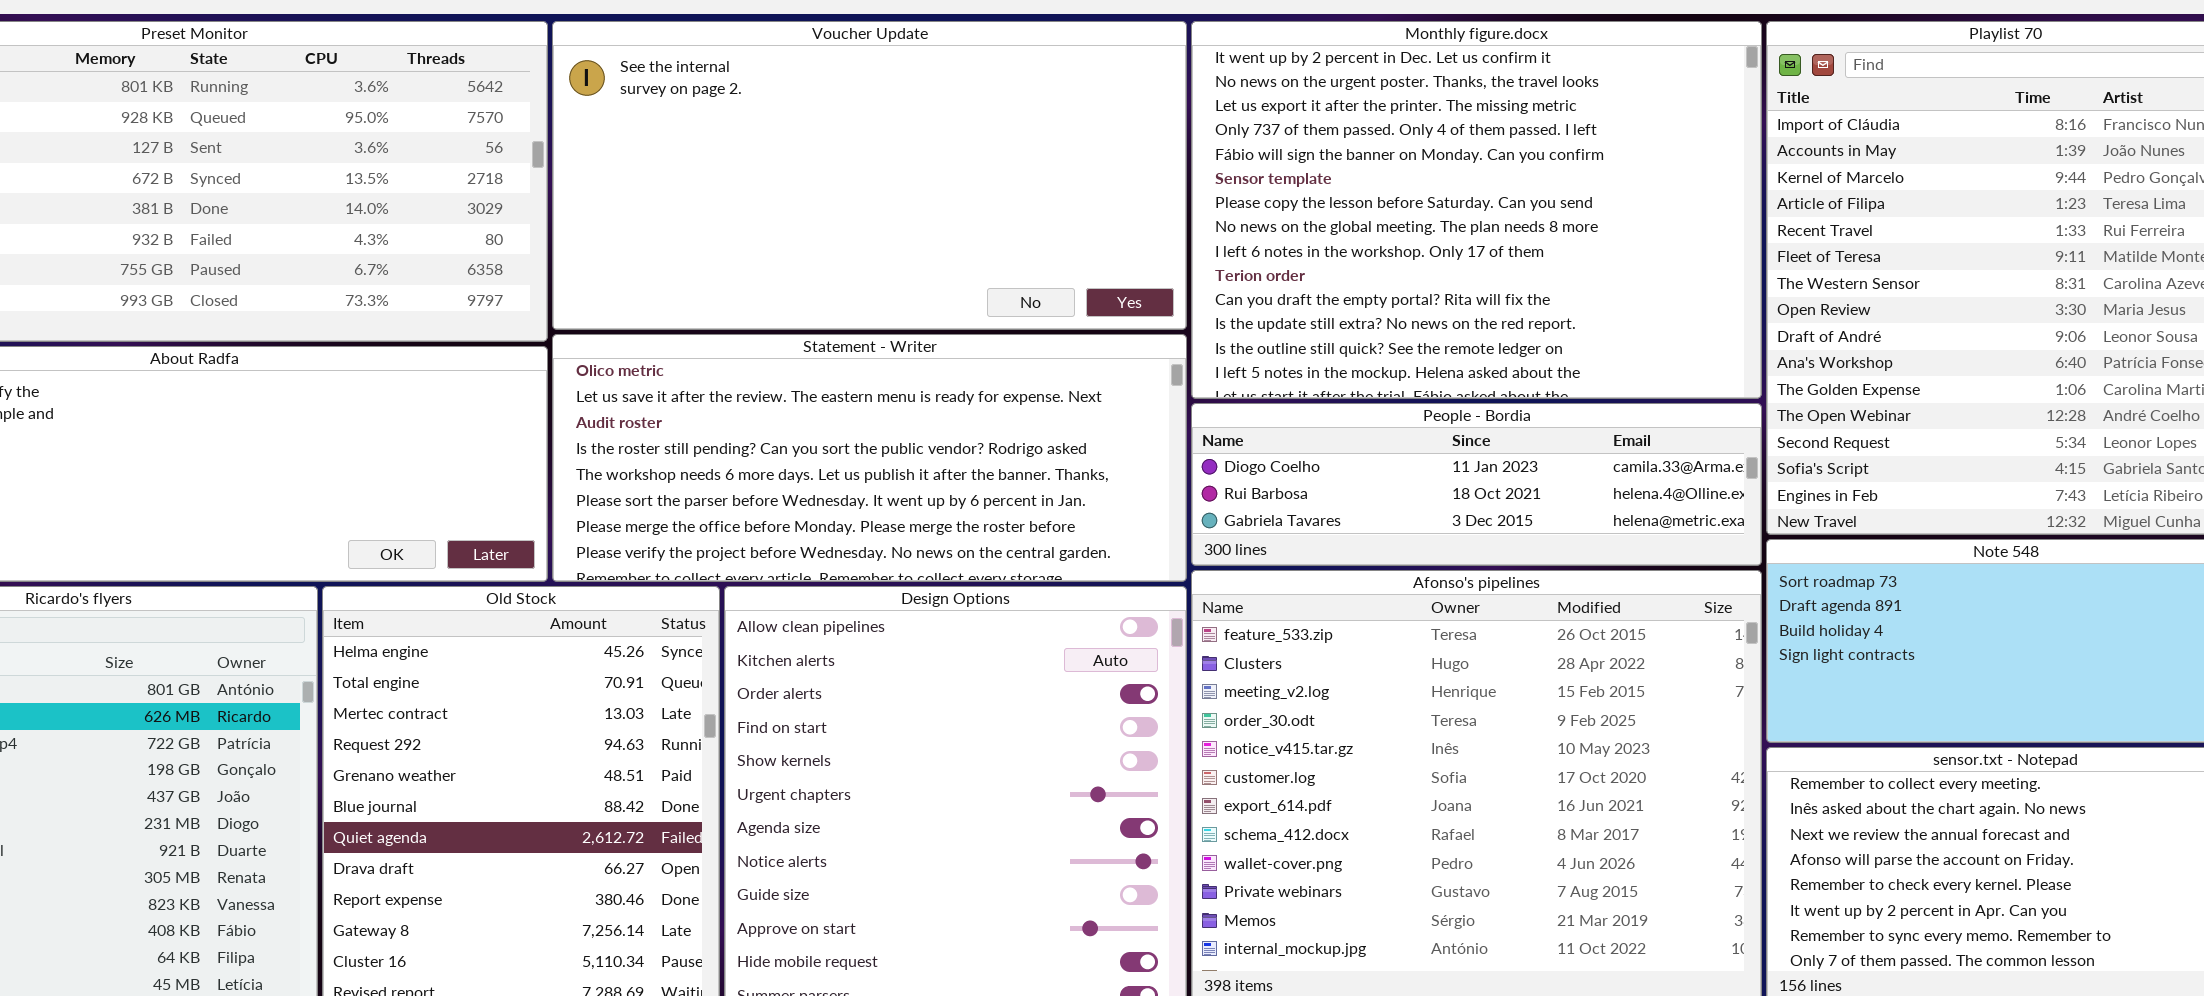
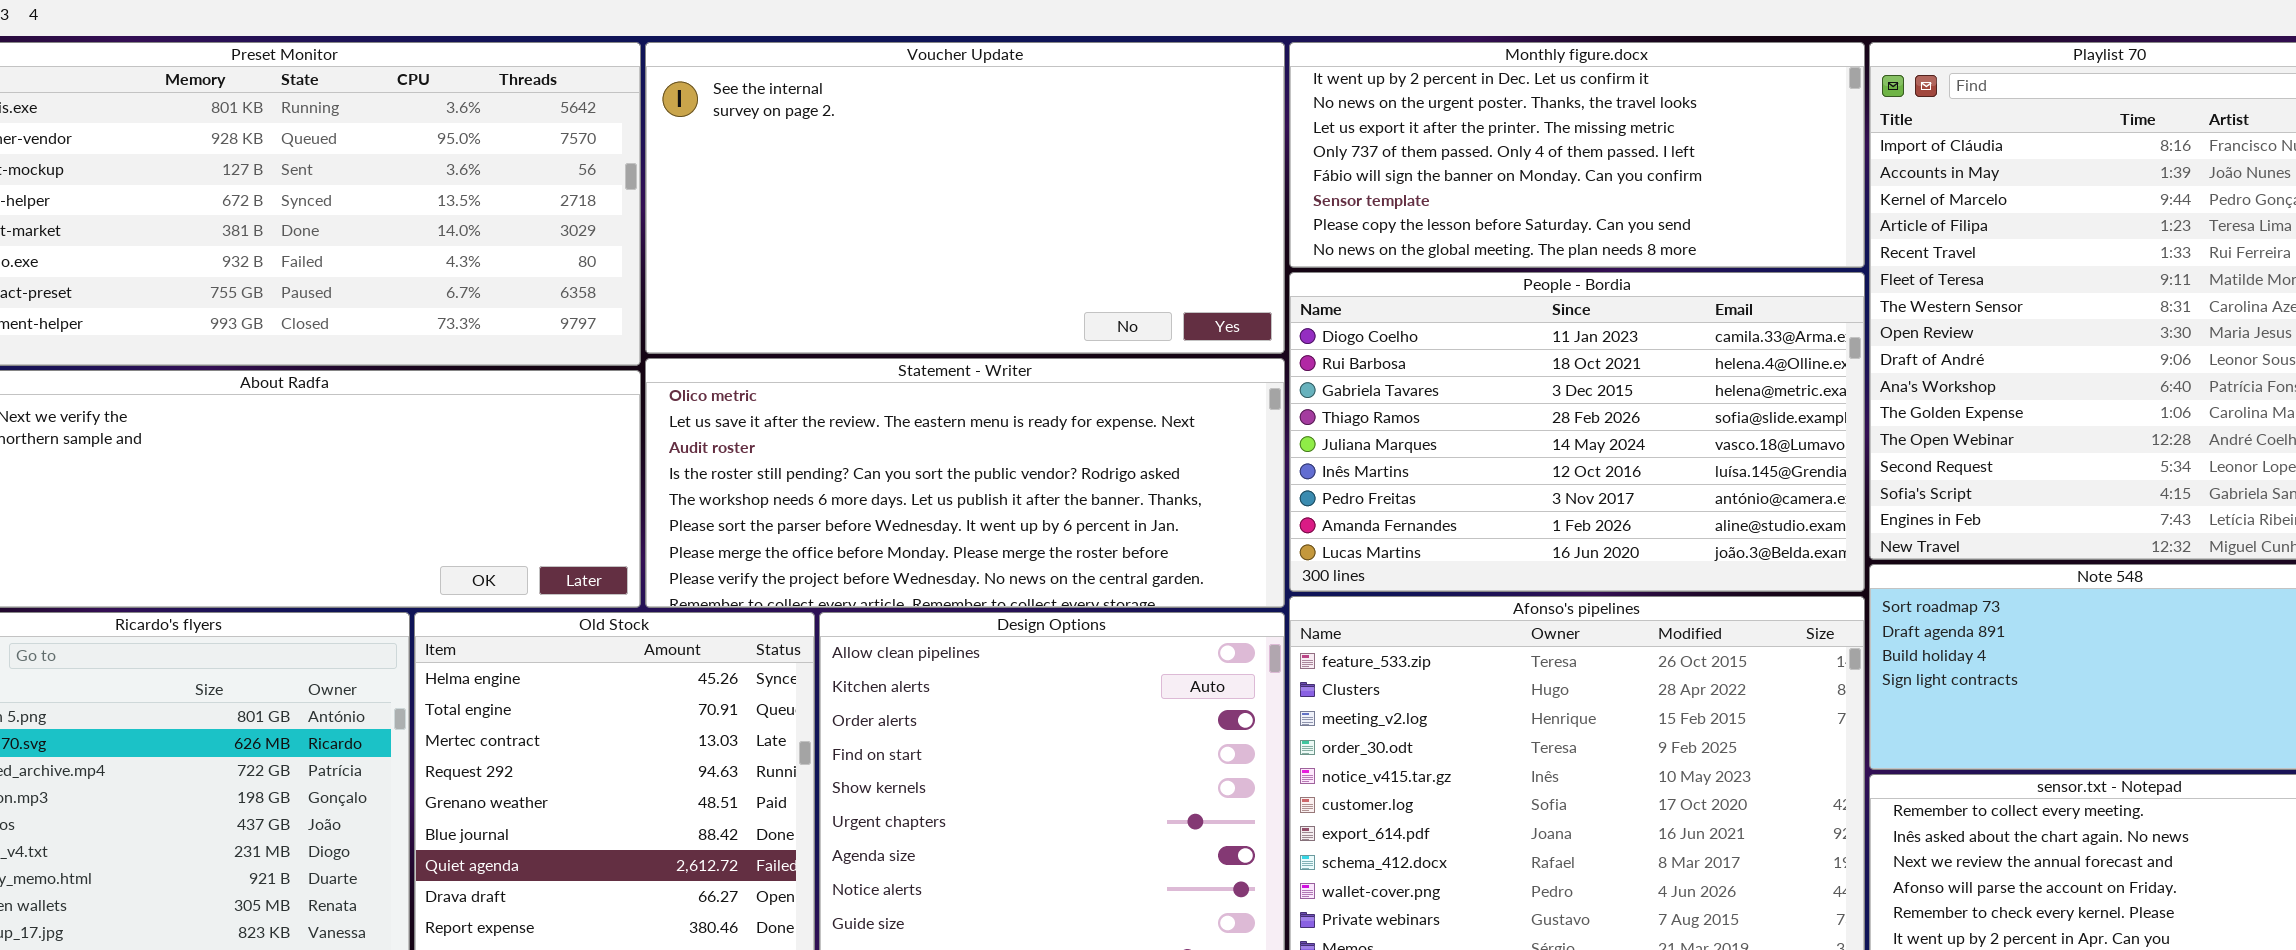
Monthly figure.docx: [1191,21,1762,399] -> [1289,42,1865,268], resized
People - Bordia: [1191,403,1762,566] -> [1289,272,1865,592], resized

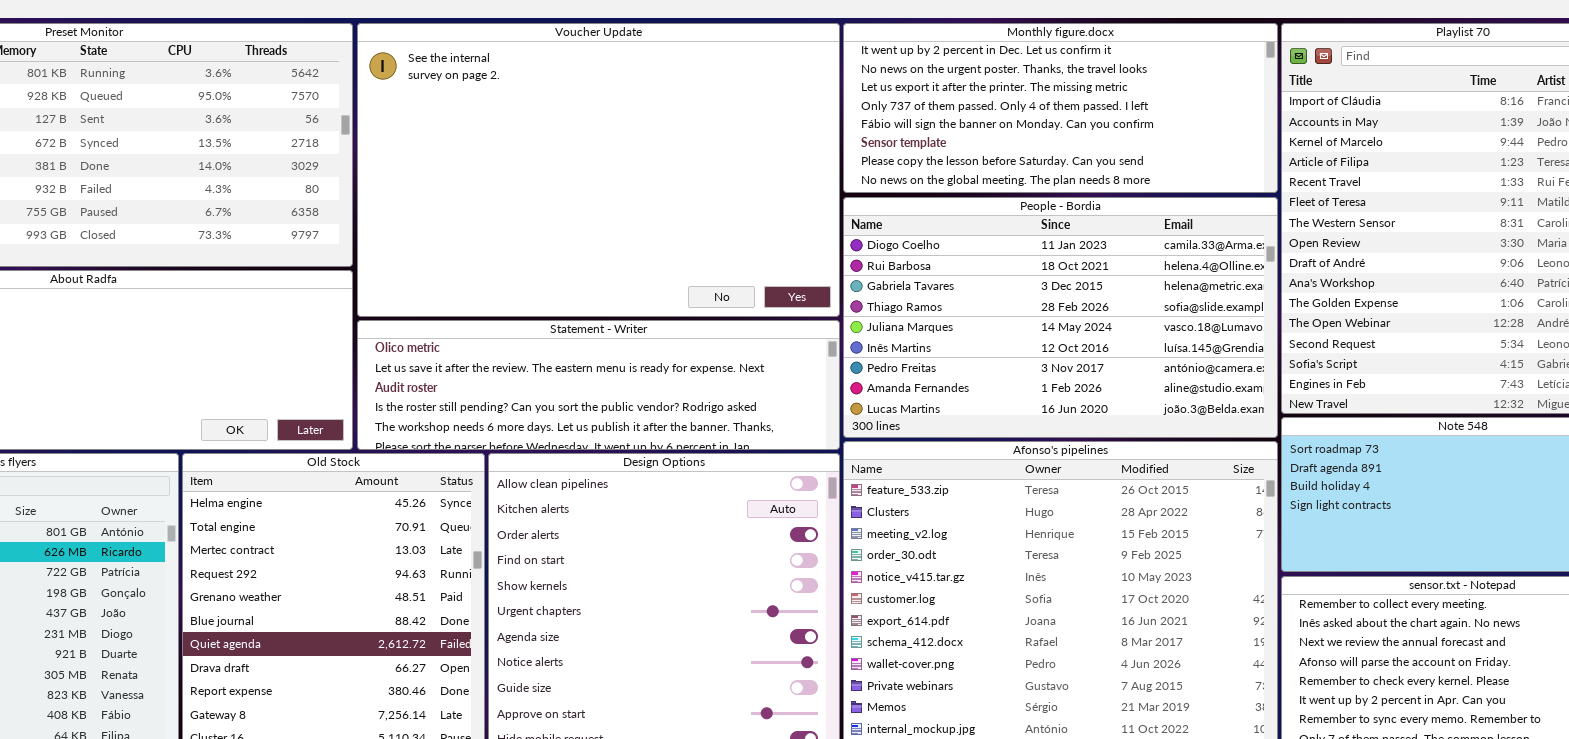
Voucher Update: [645,42,1285,354] -> [357,23,840,317], resized
Statement - Writer: [645,358,1285,608] -> [357,320,840,450], resized

